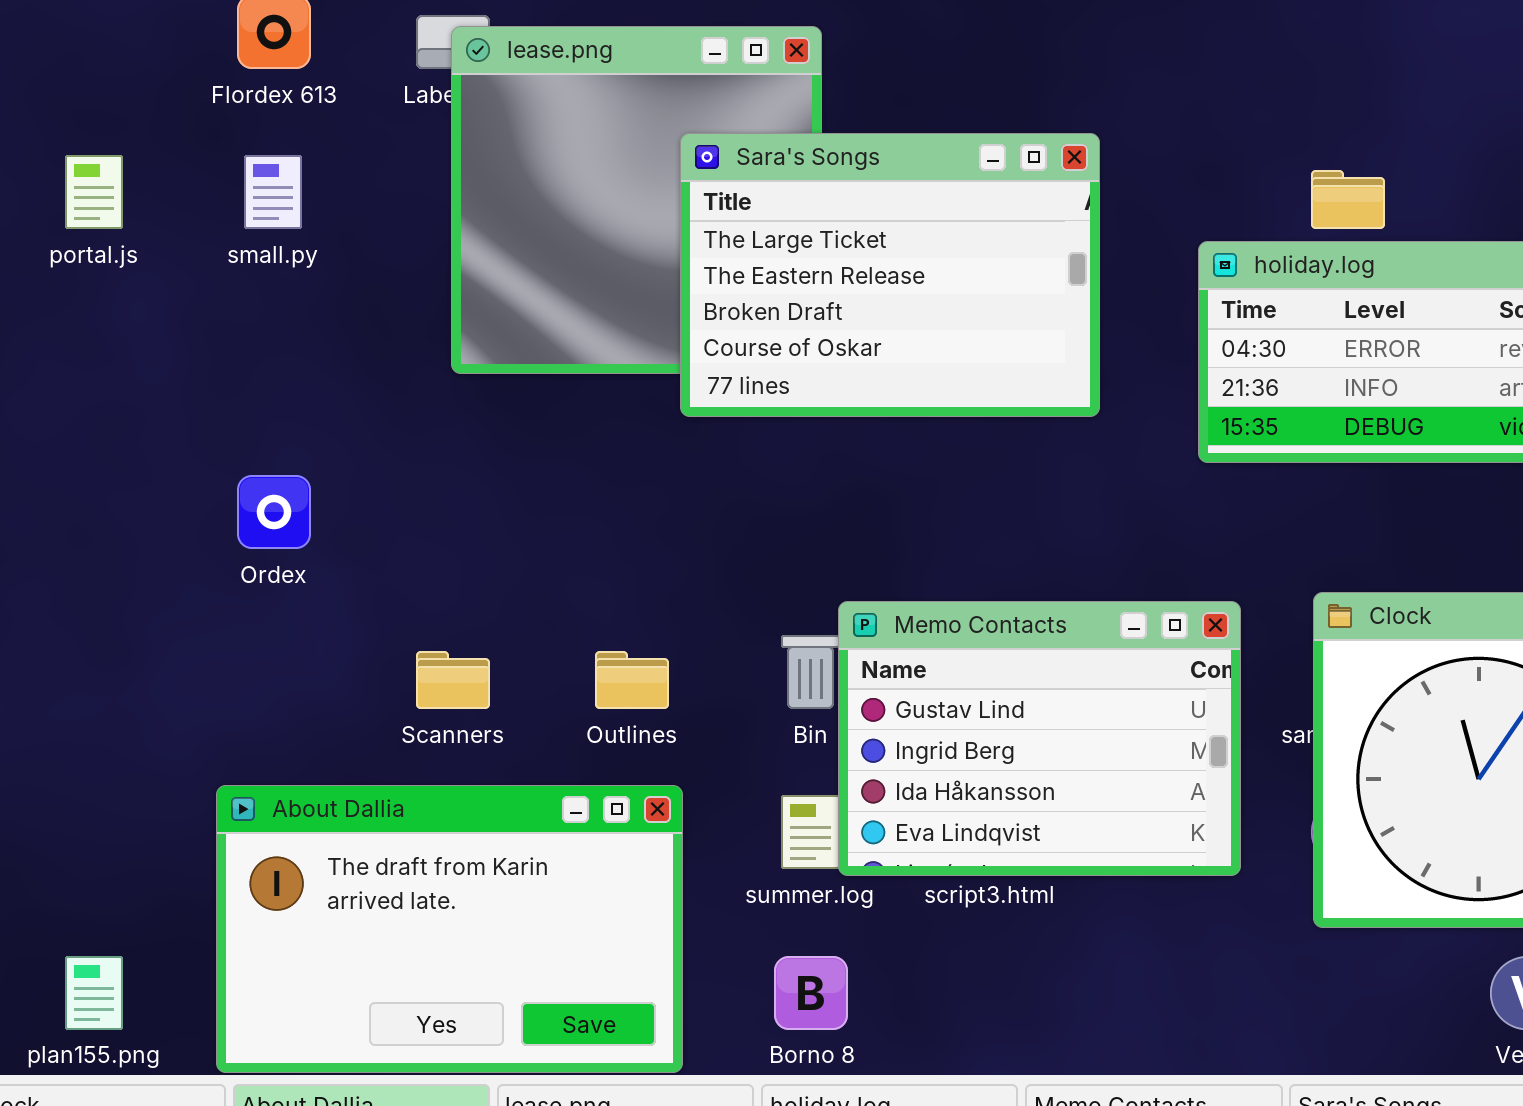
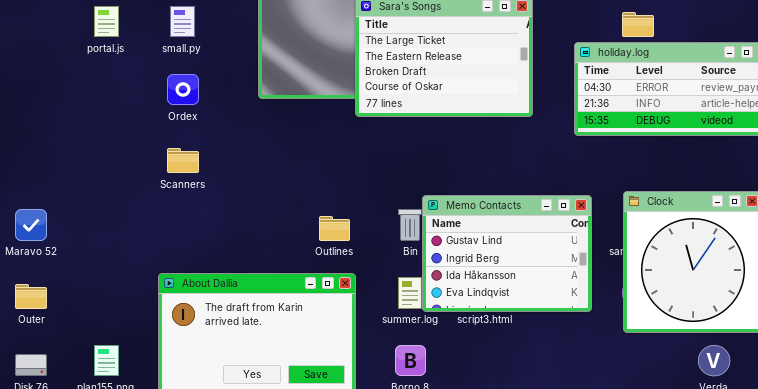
Ordex: [237,475,311,549] -> [167,74,199,105], moved
Scanners: [416,651,490,709] -> [167,148,199,173], moved

